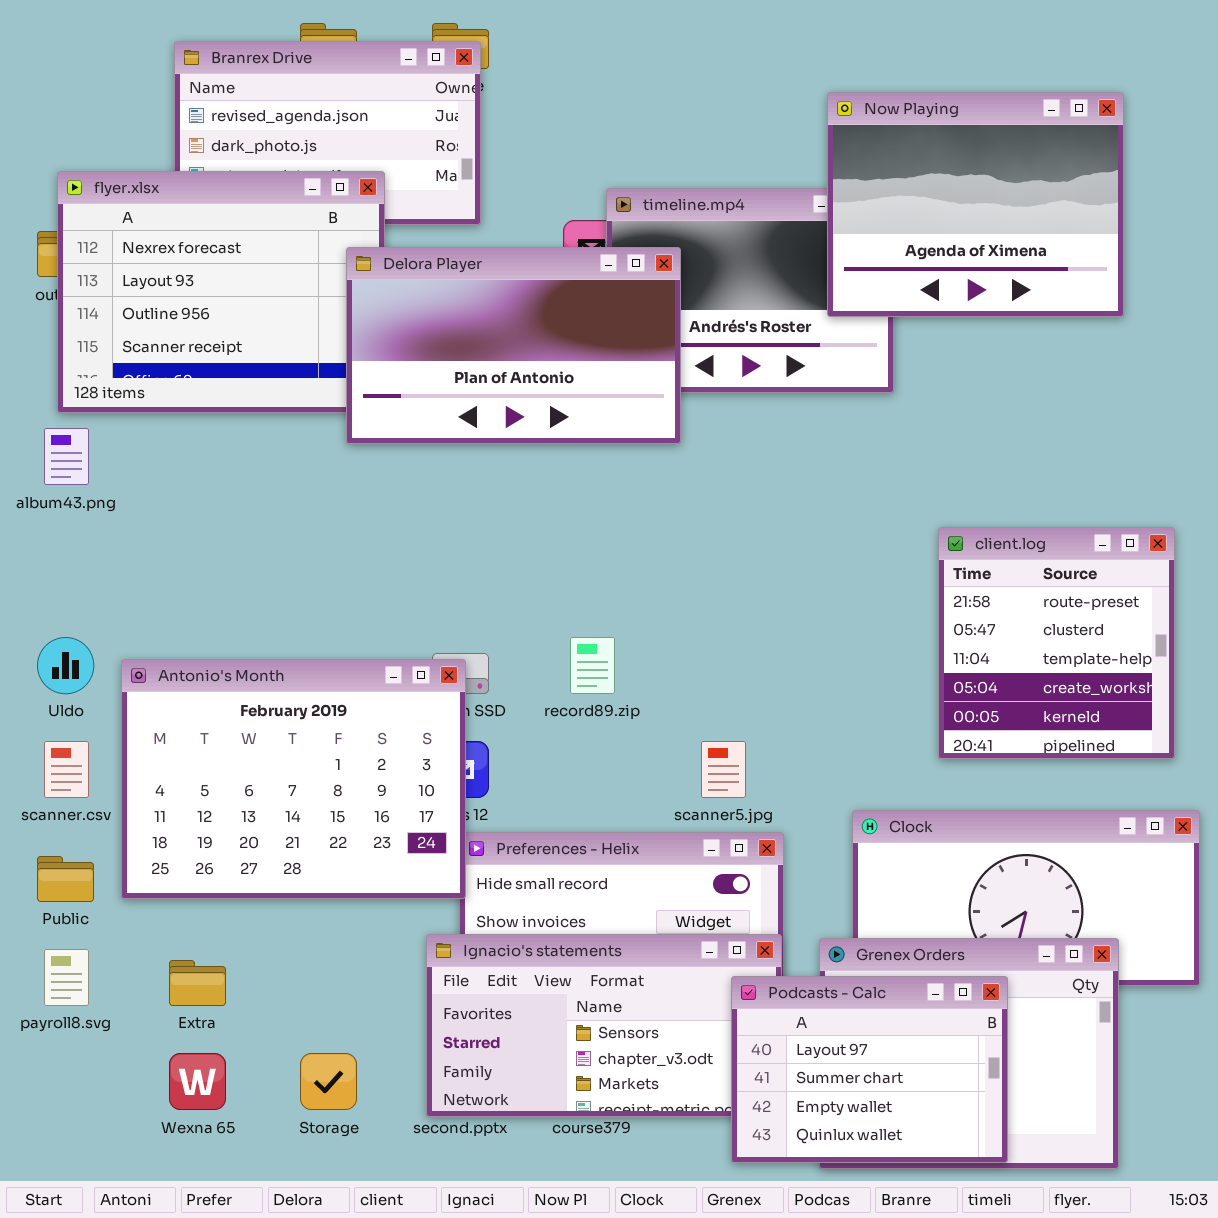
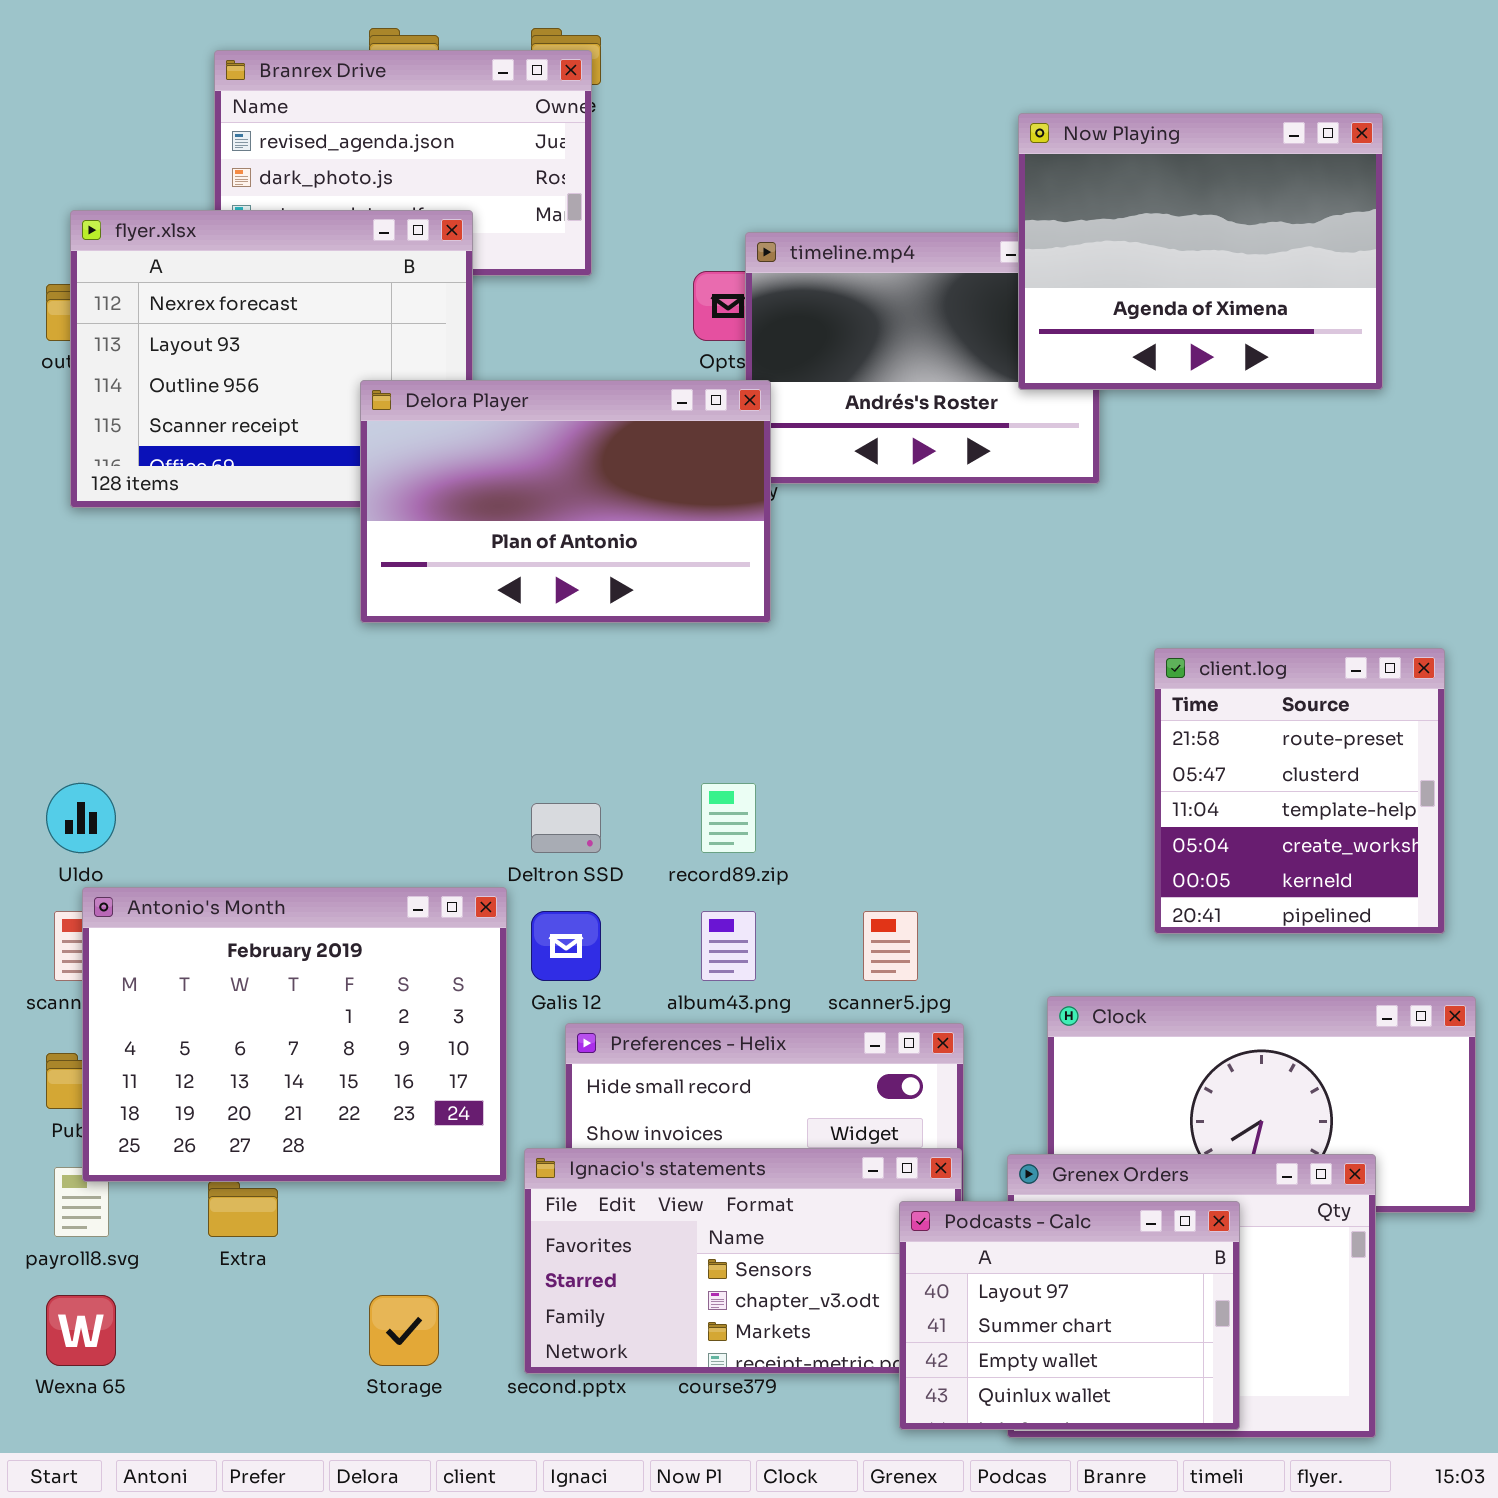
Delora Player: [346,247,681,444] -> [360,380,771,623], moved
album43.png: [44,428,89,485] -> [701,911,756,981], moved
Antonio's Month: [121,659,466,899] -> [82,887,507,1182], moved
Wexna 65: [169,1053,226,1110] -> [46,1295,116,1366], moved

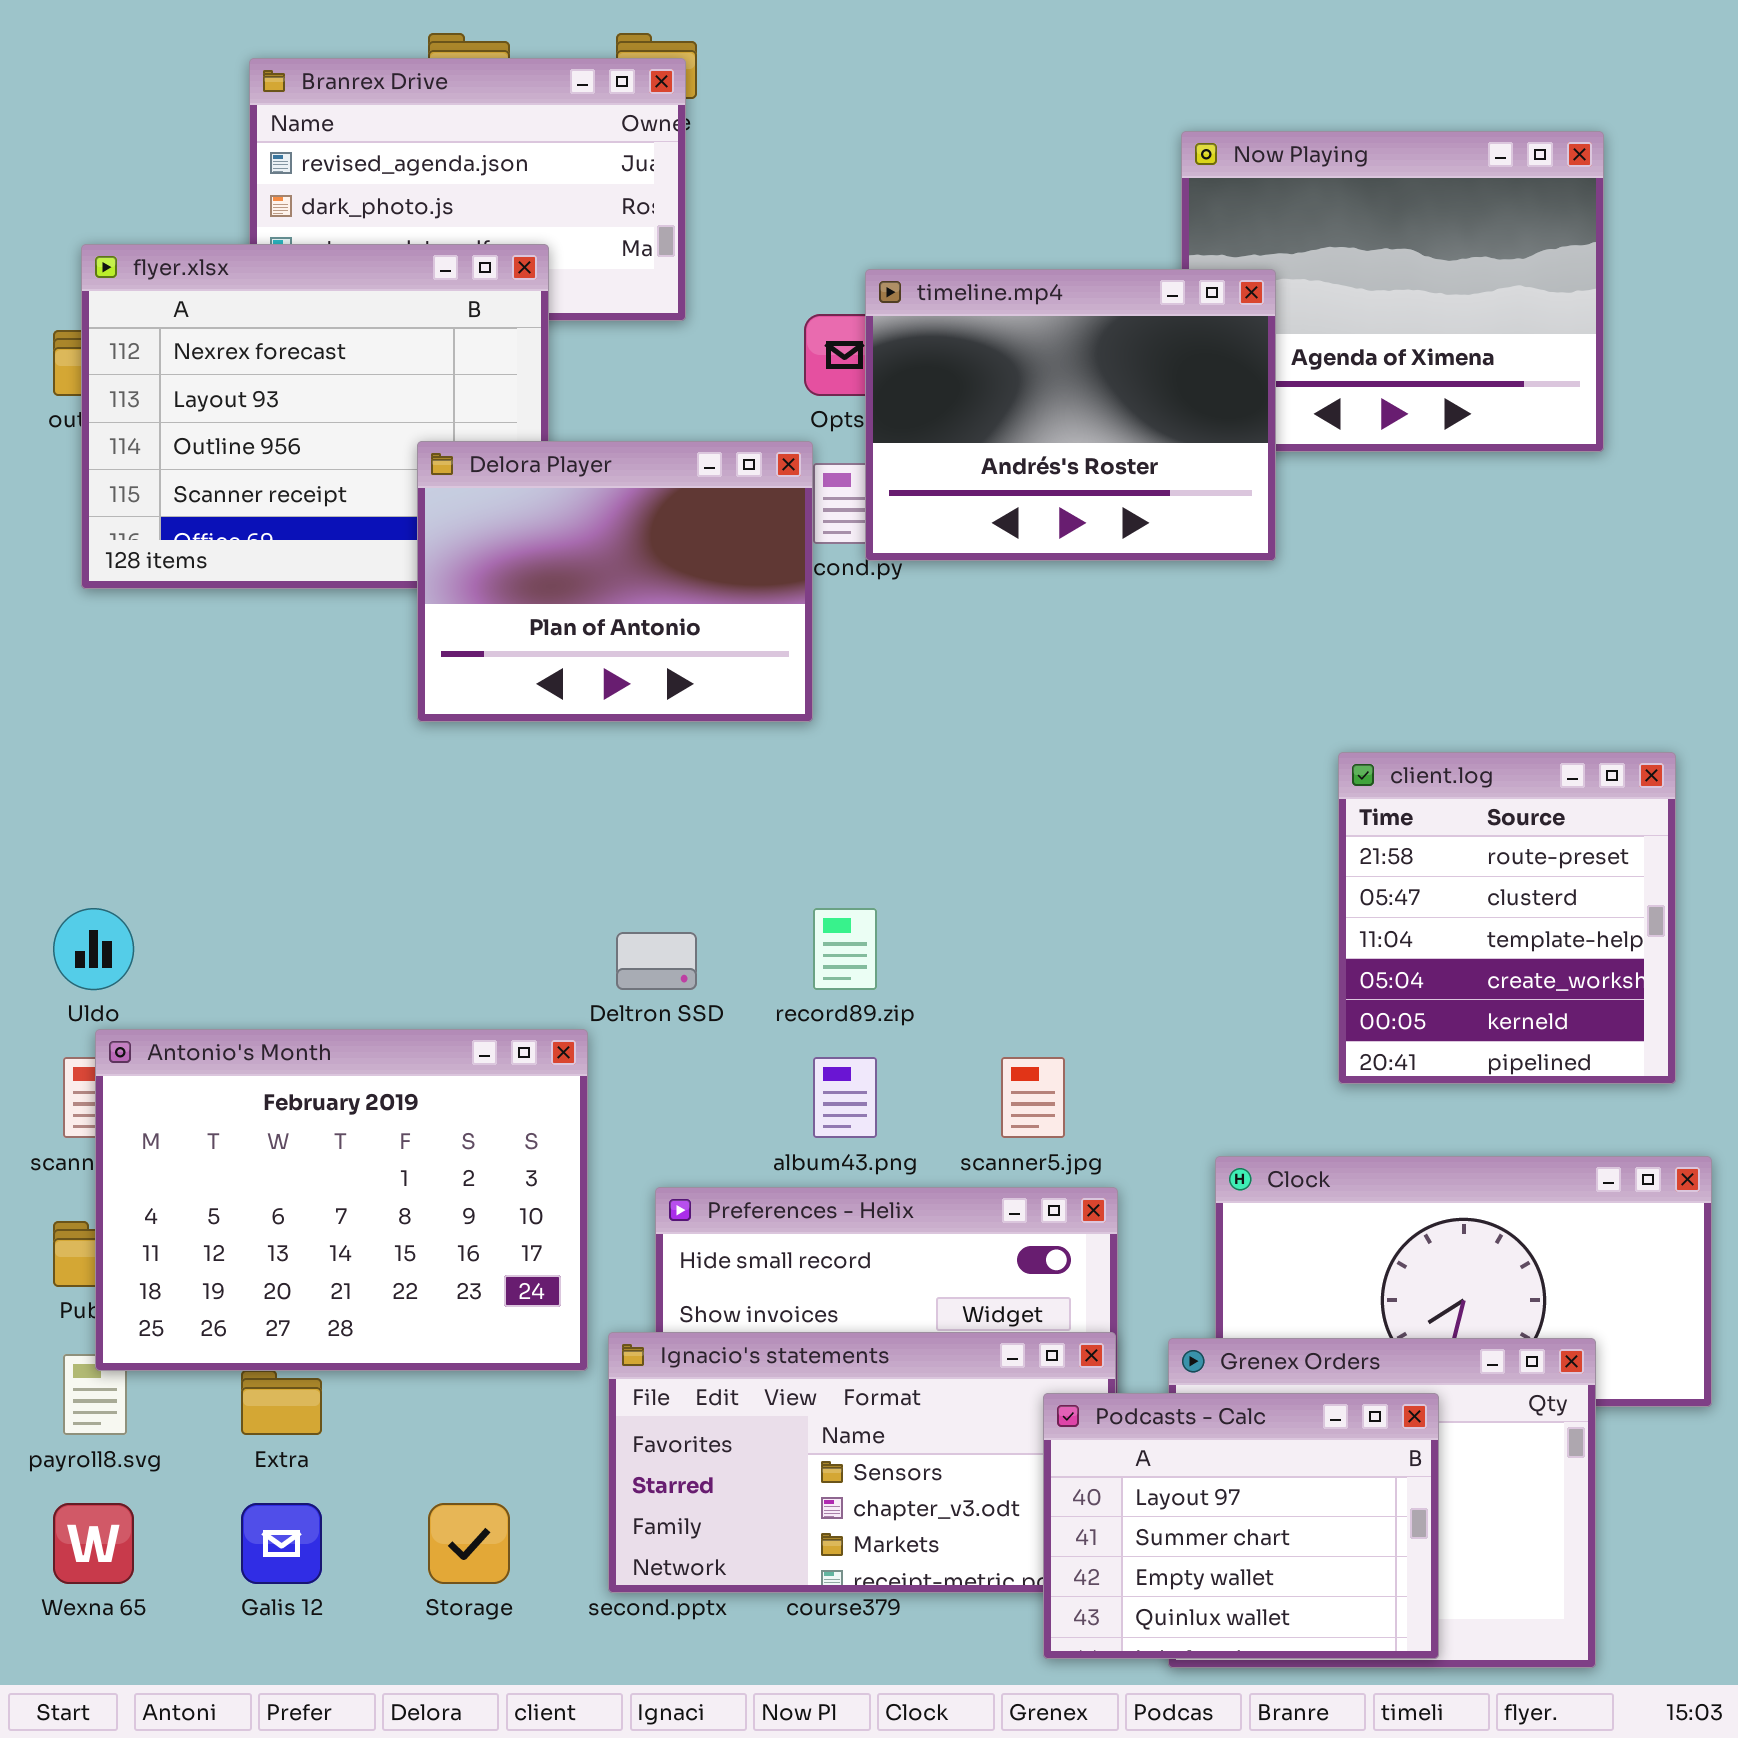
timeline.mp4: [745,232,1100,484] -> [865,269,1276,561], raised
Delora Player: [360,380,771,623] -> [417,441,813,722], resized
Galis 12: [531,911,601,981] -> [241,1503,322,1584], moved

